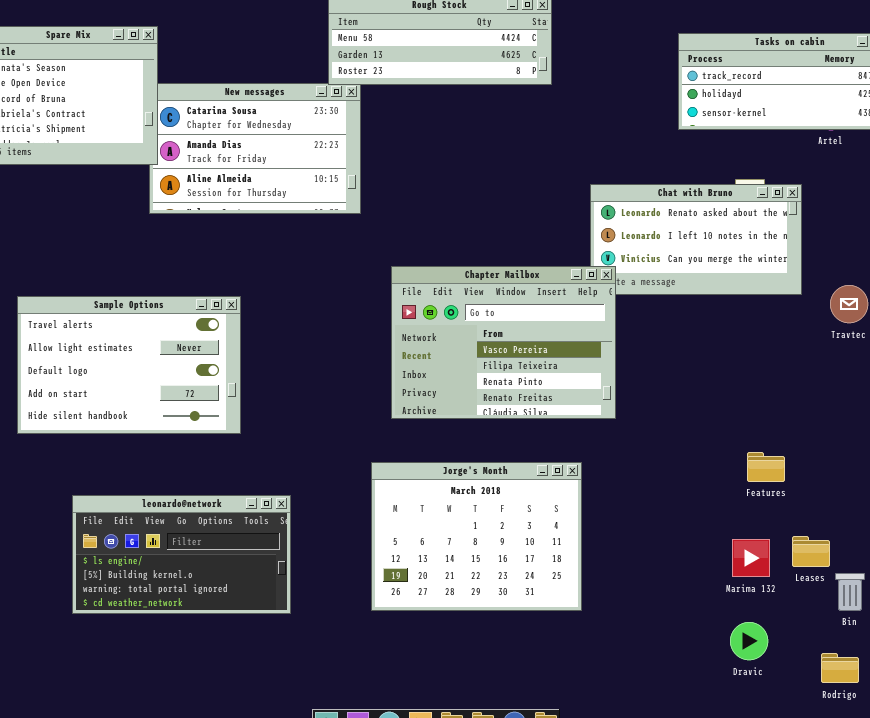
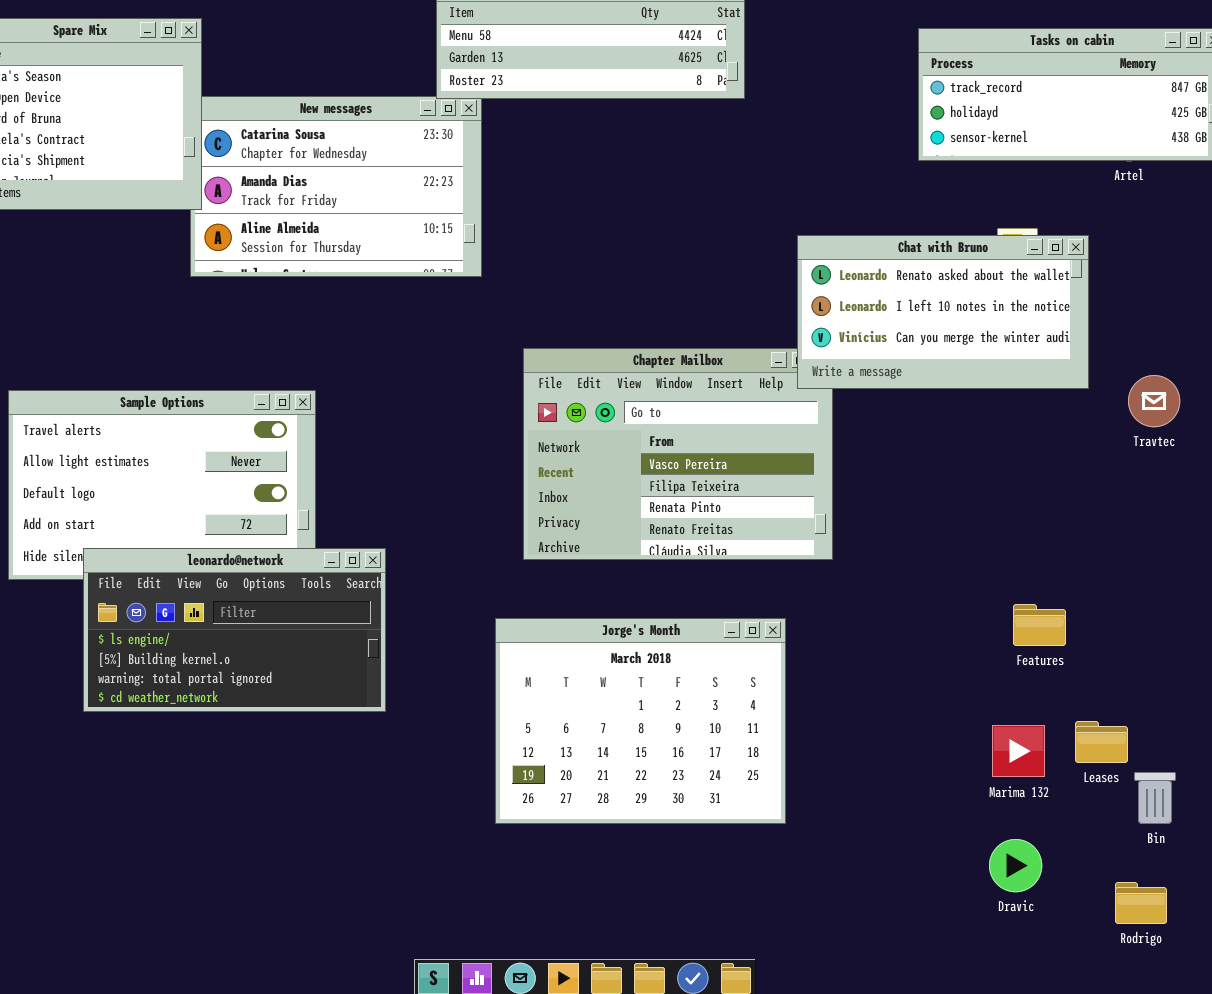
Chat with Bruno: [590,184,802,295] -> [797,235,1089,389], raised
leonardo@network: [72,495,291,614] -> [83,548,386,712], moved

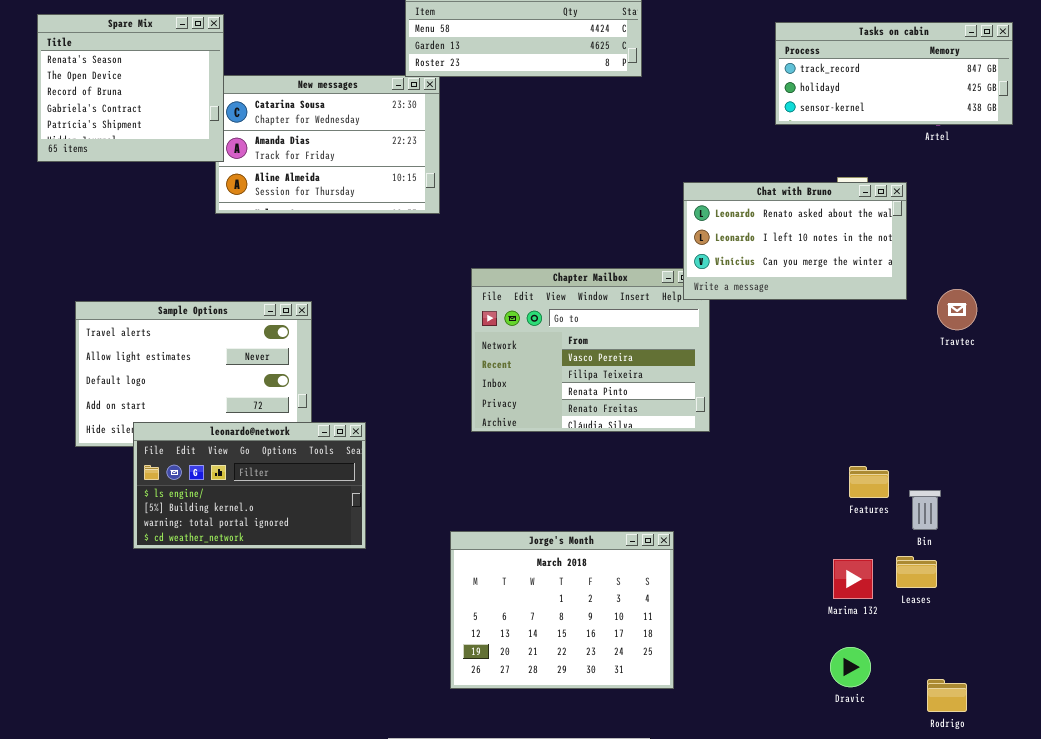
Jorge's Month: [495,618,786,824] -> [450,531,674,689], moved
Bin: [1134,772,1176,824] -> [909,490,941,530], moved

